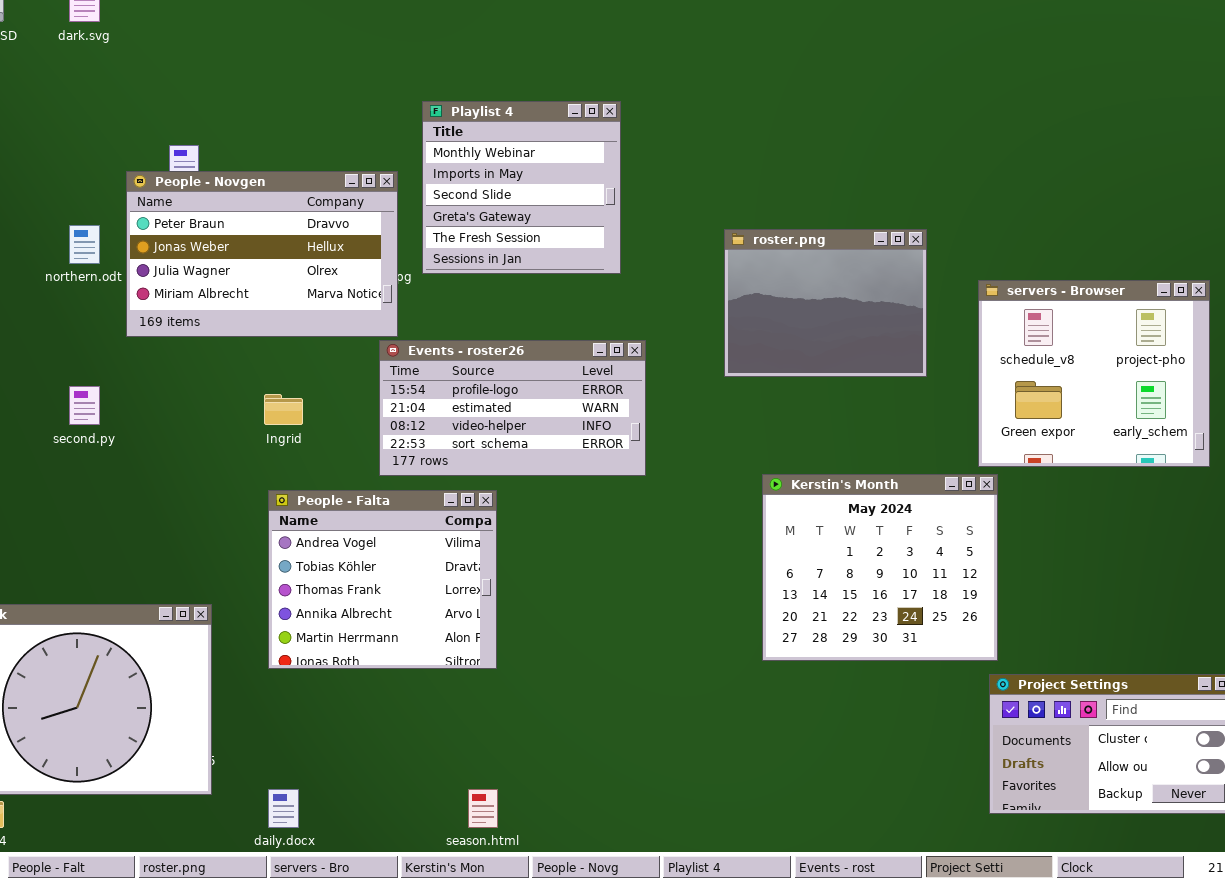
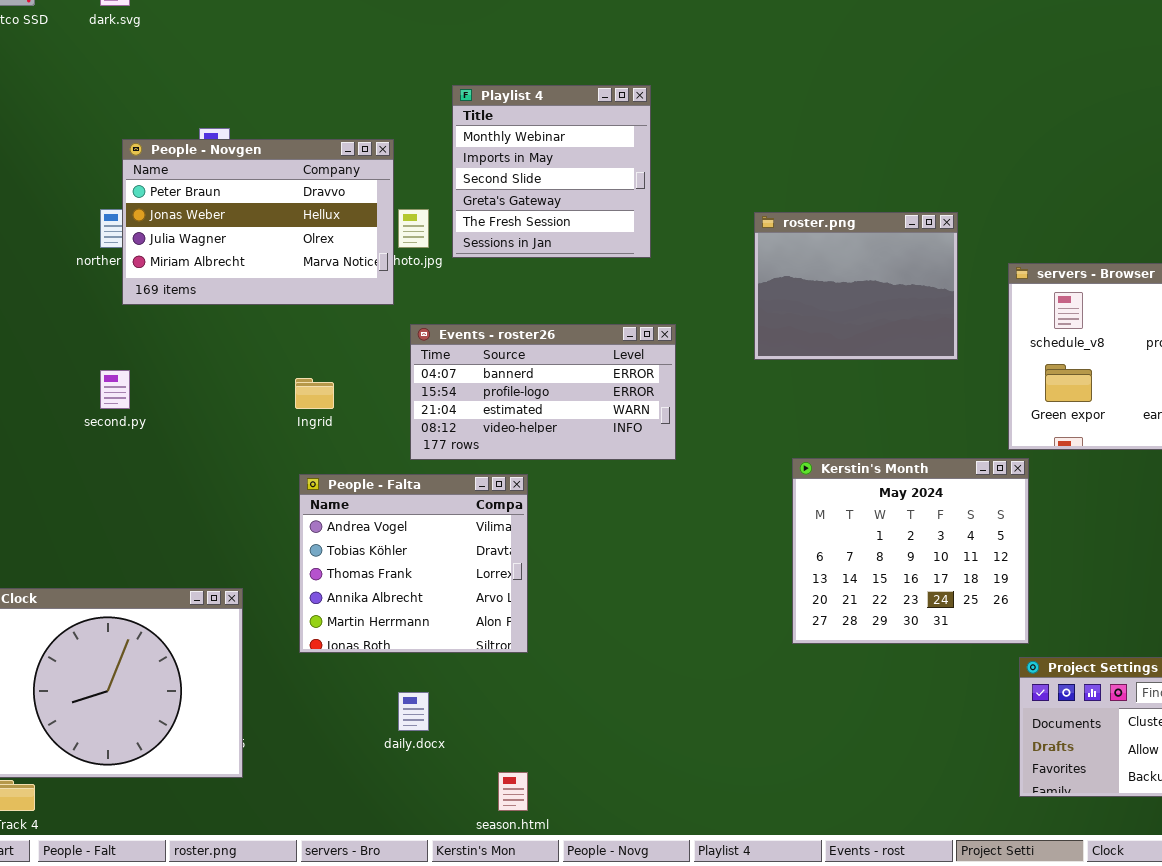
People - Novgen: [126,171,398,337] -> [122,139,394,305], moved
Events - roster26: [379,340,646,476] -> [410,324,676,460], scrolled up 1 row
daily.docx: [268,789,299,828] -> [398,692,429,731], moved

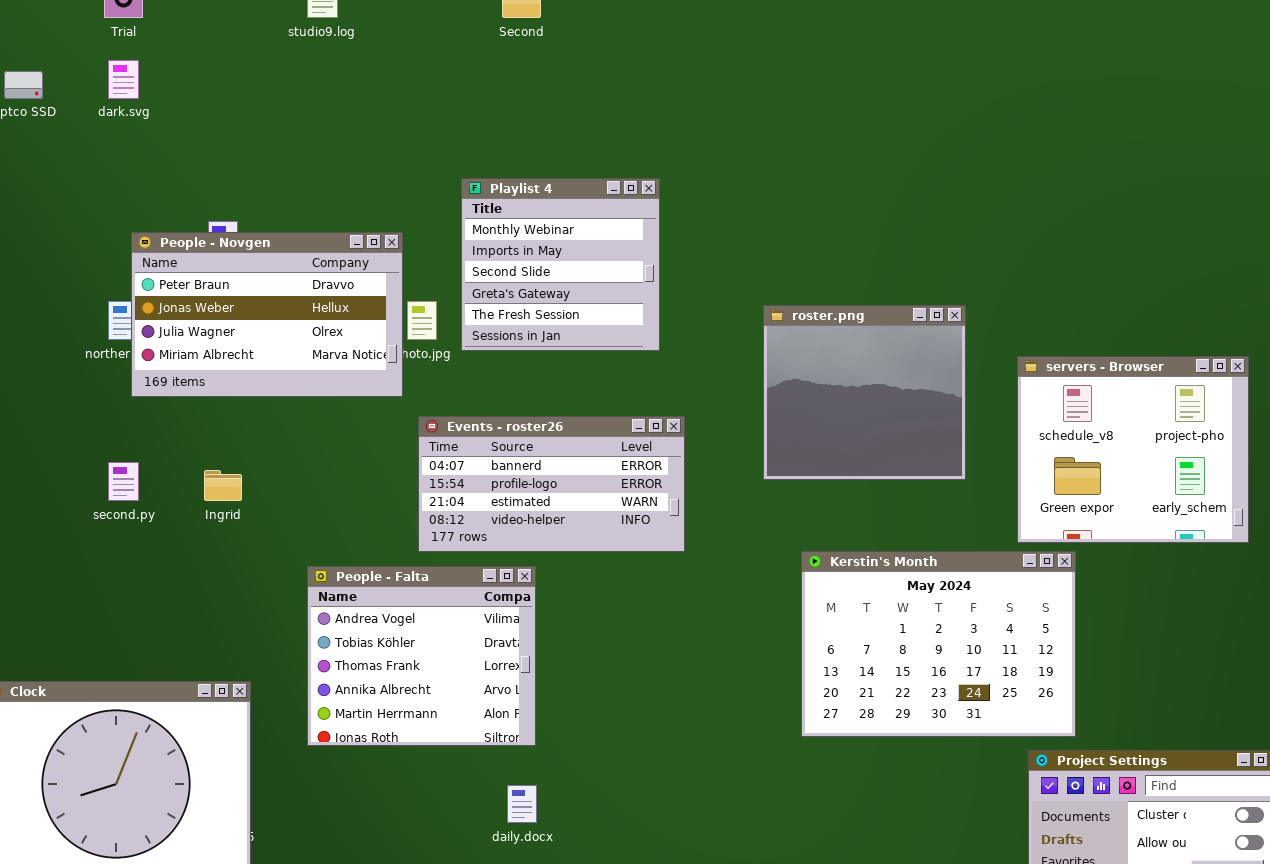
roster.png: [754,212,958,360] -> [763,305,966,480], resized
Ingrid: [295,378,334,409] -> [204,470,242,501], moved
Kerstin's Month: [792,458,1029,644] -> [801,551,1076,737], resized
daily.docx: [398,692,429,731] -> [507,785,537,823], moved

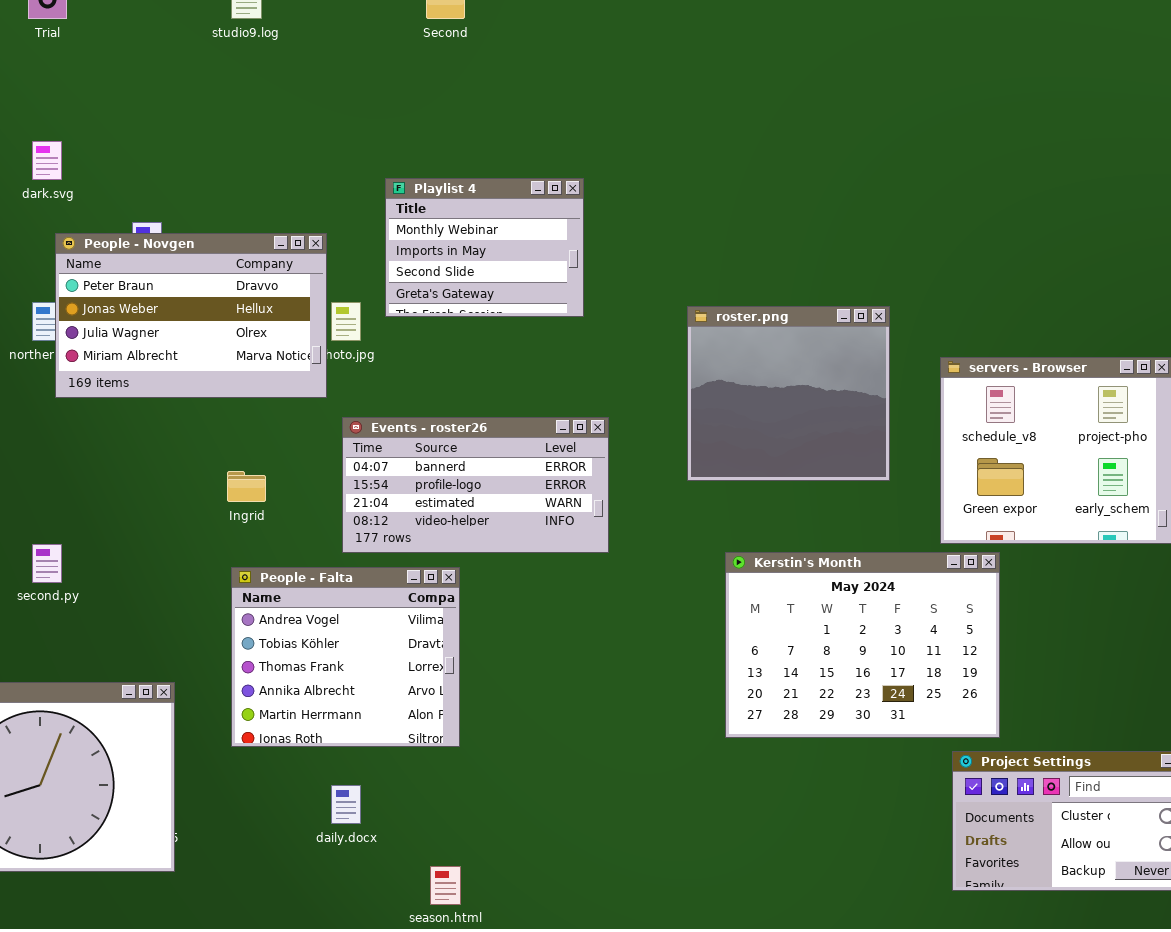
dark.svg: [108,60,139,99] -> [32,141,62,180], moved
Playlist 4: [461,178,660,351] -> [385,178,584,317], resized
second.py: [108,462,139,501] -> [32,544,62,583], moved
Ingrid: [204,470,242,501] -> [227,471,266,502], moved
daily.docx: [507,785,537,823] -> [331,785,361,824], moved

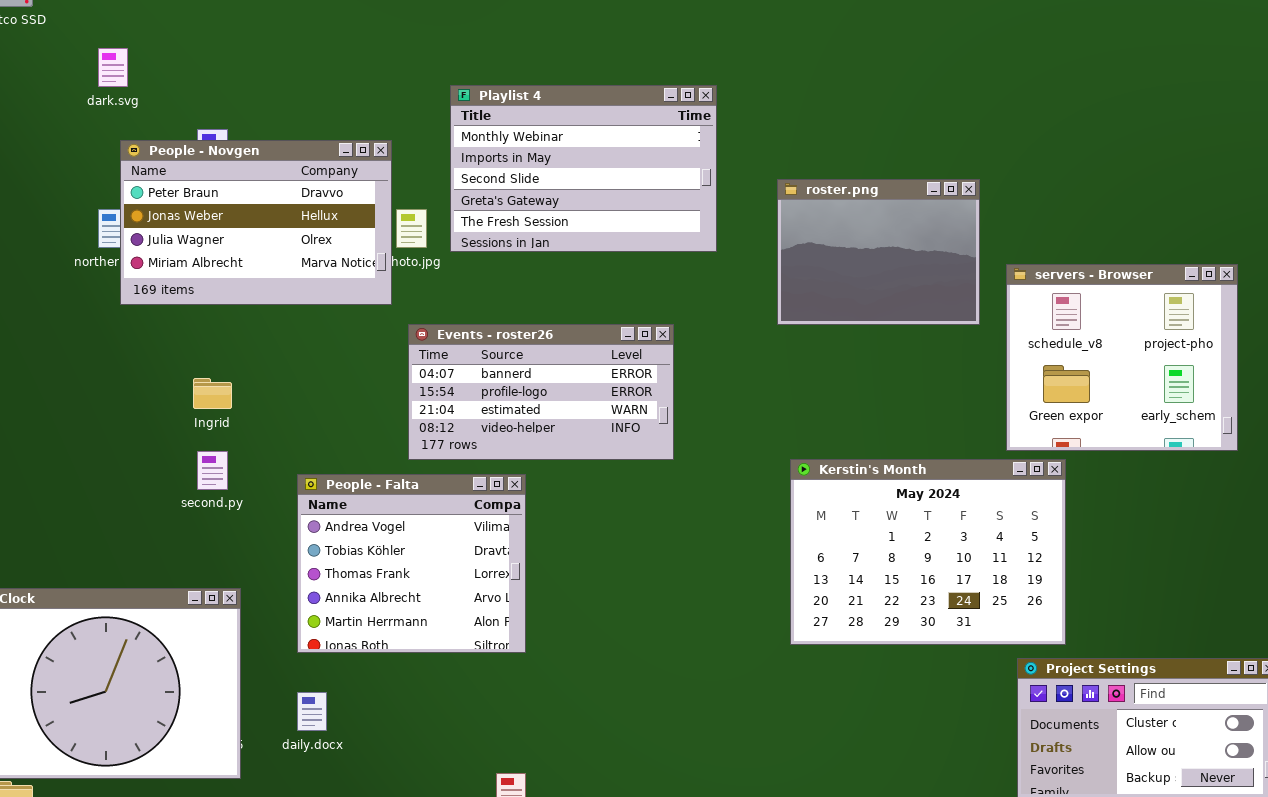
Playlist 4: [385,178,584,317] -> [450,85,717,252], resized
roster.png: [687,306,890,481] -> [777,179,980,325], moved, resized
Ingrid: [227,471,266,502] -> [193,378,232,409], moved
second.py: [32,544,62,583] -> [197,451,228,490], moved
daily.docx: [331,785,361,824] -> [297,692,327,731], moved

